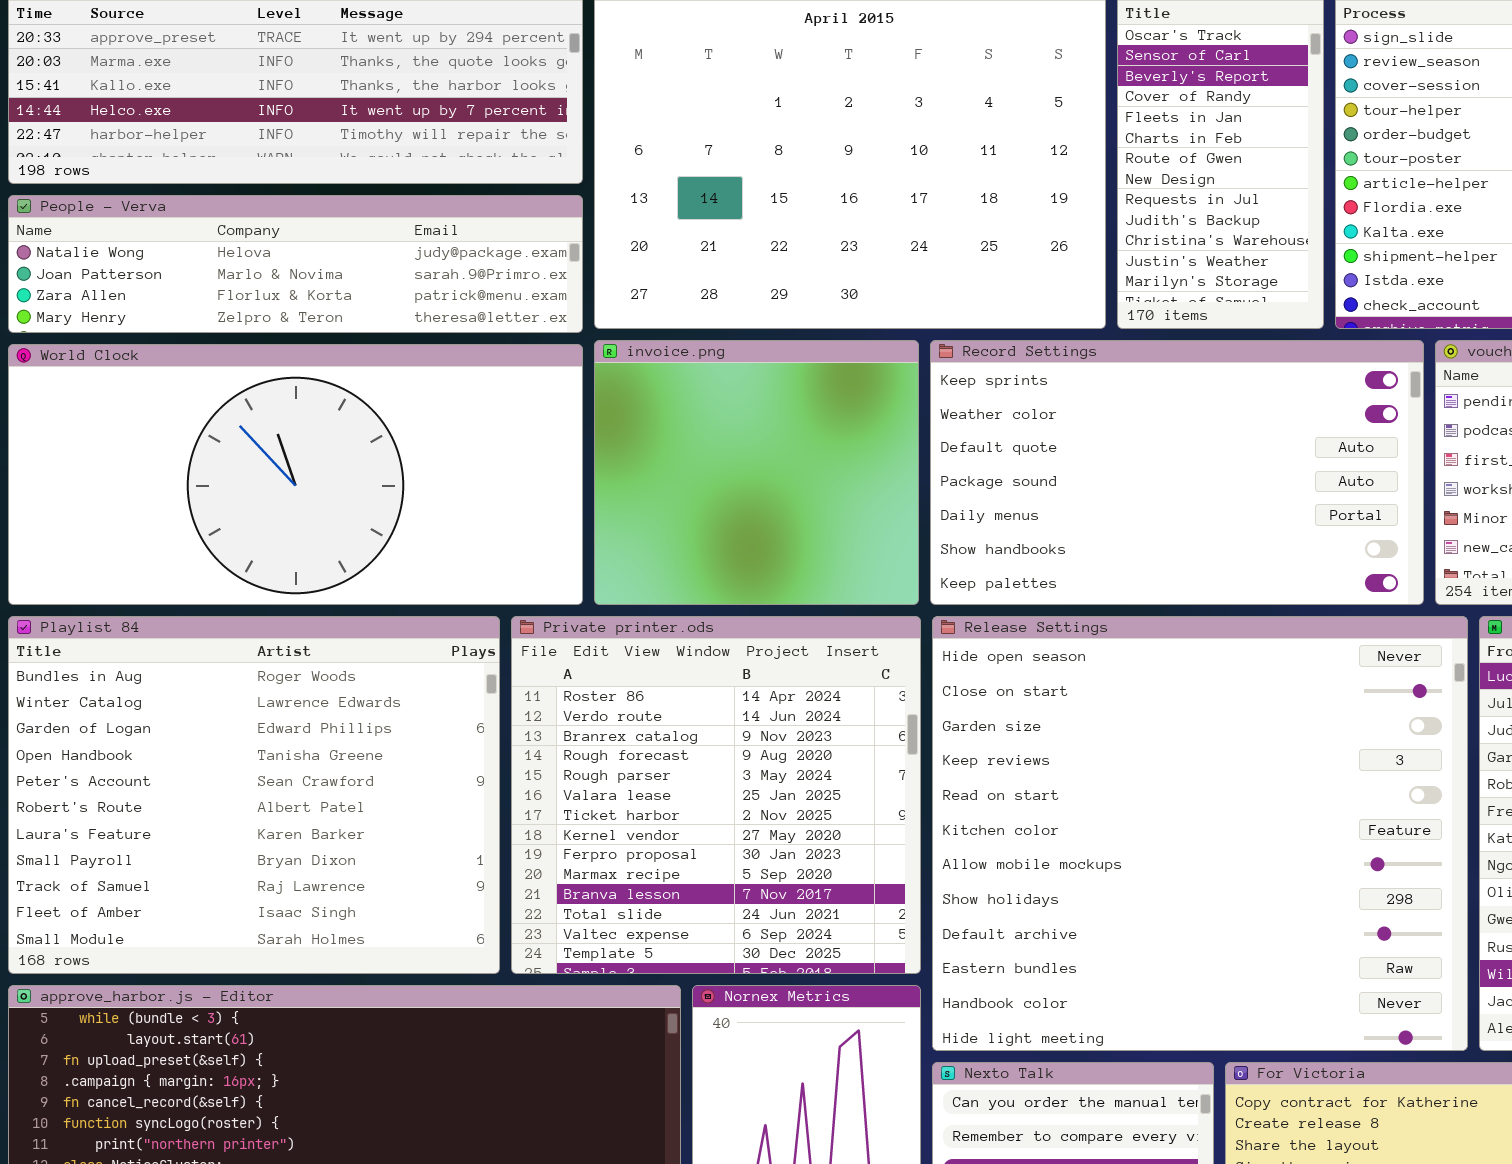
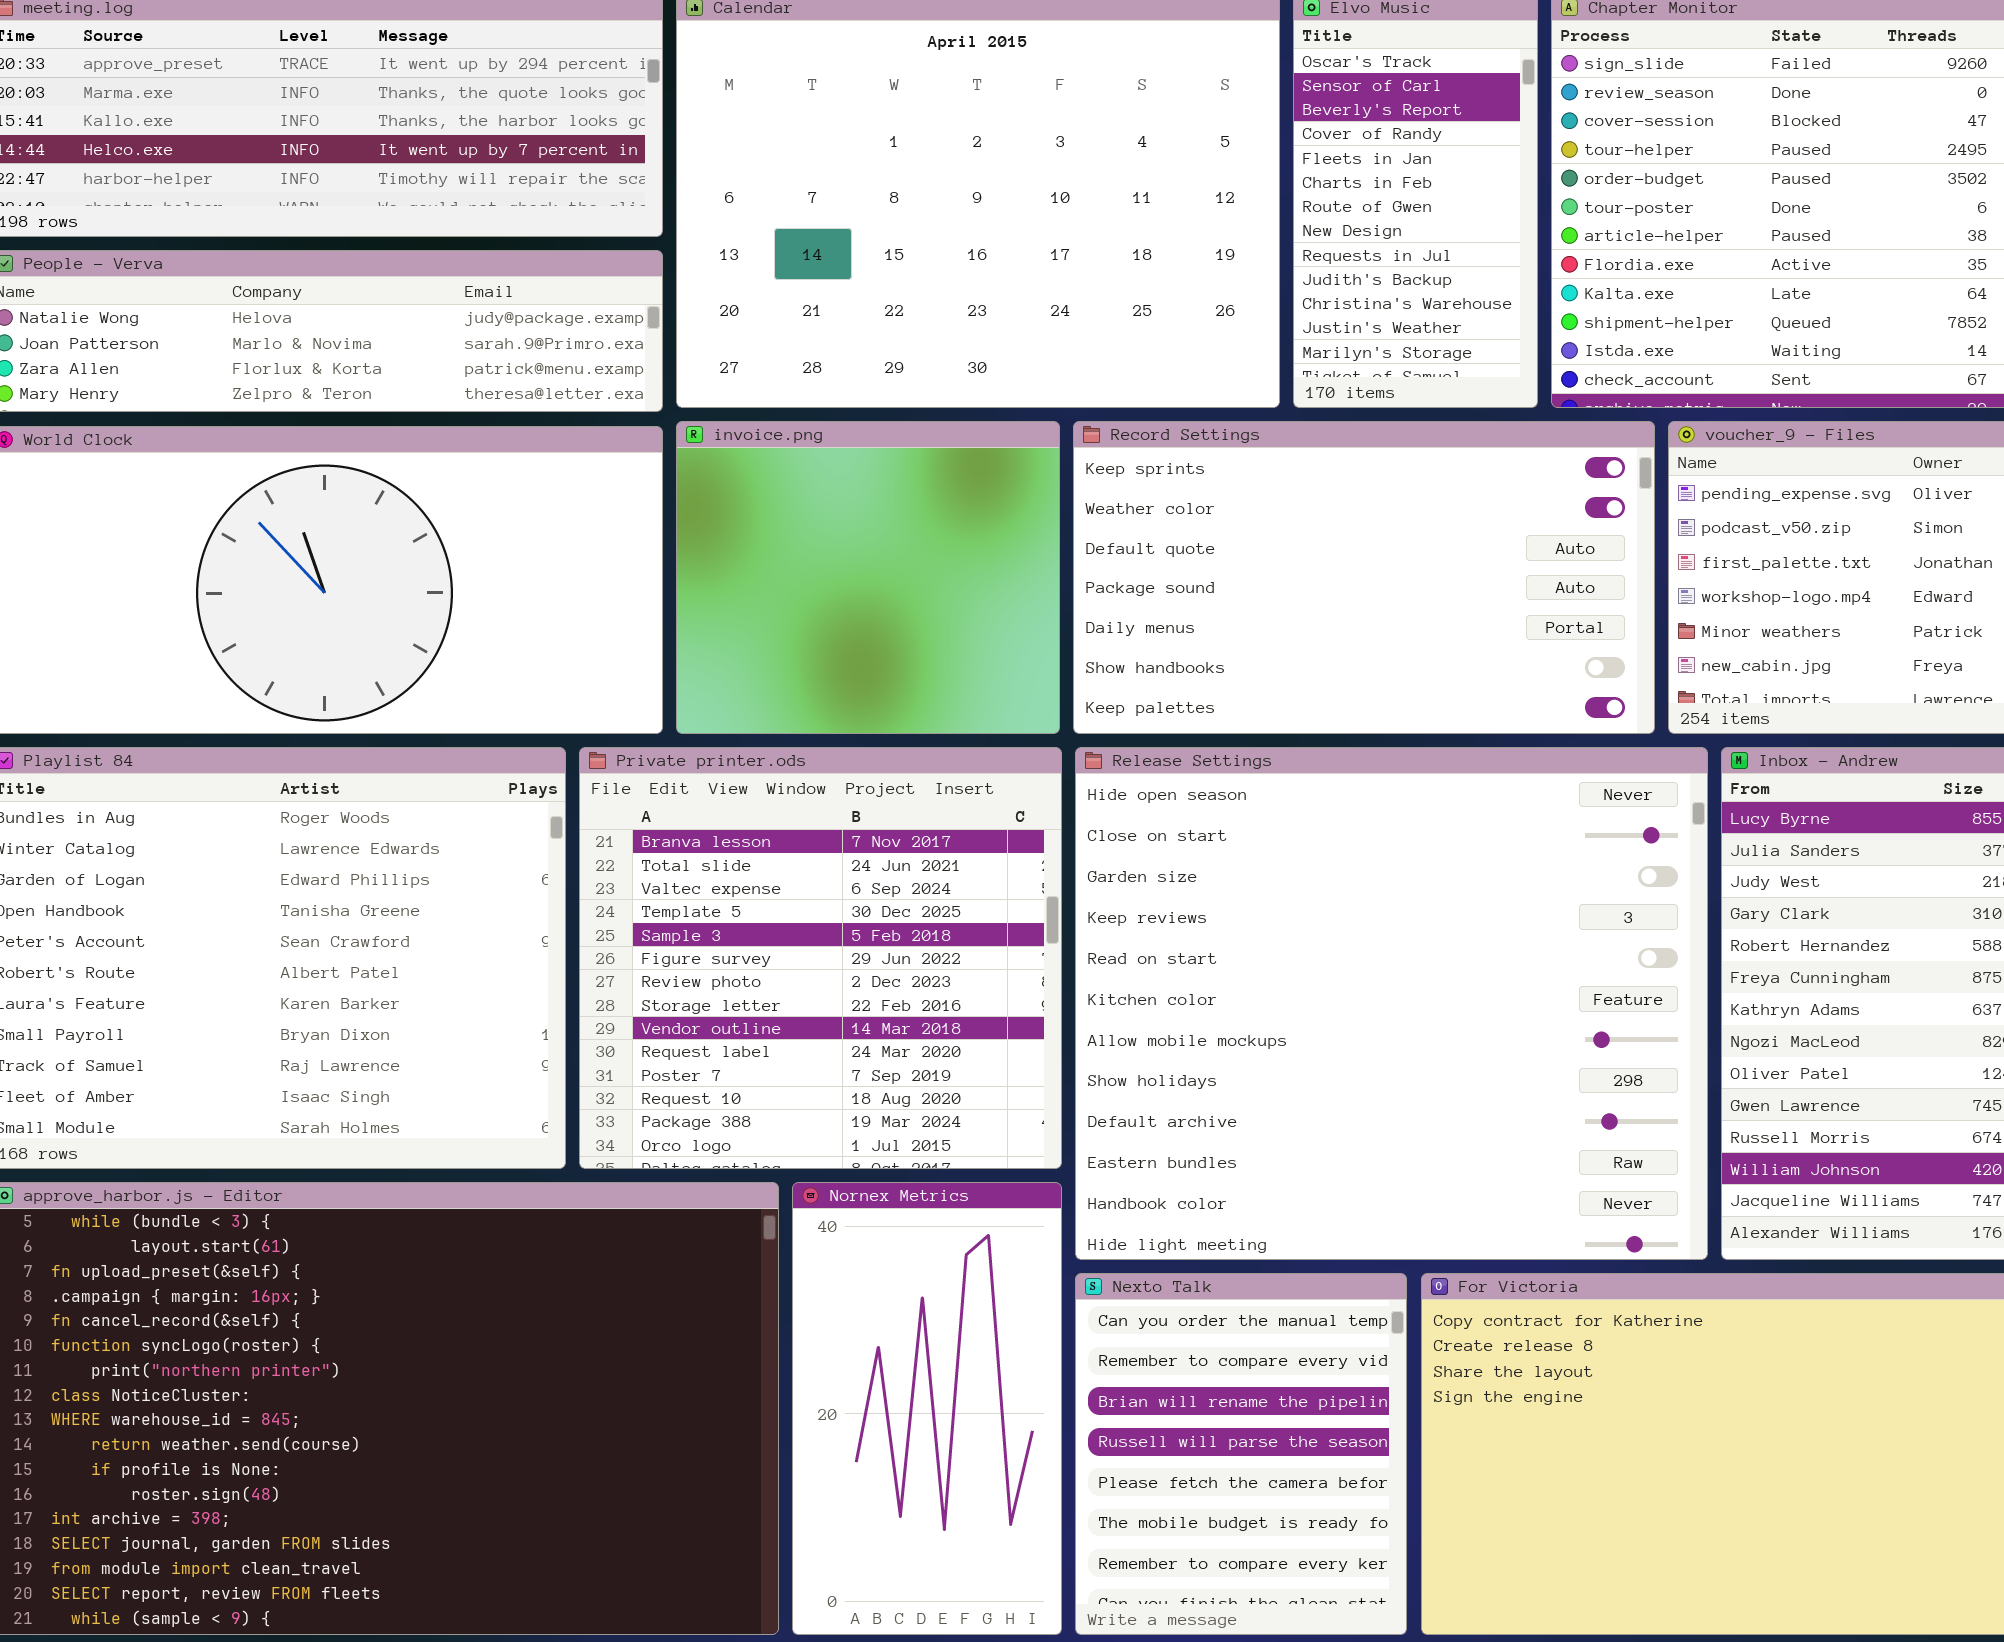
Private printer.ods: [511,616,921,974] -> [579,747,1062,1169], scrolled down 10 rows

